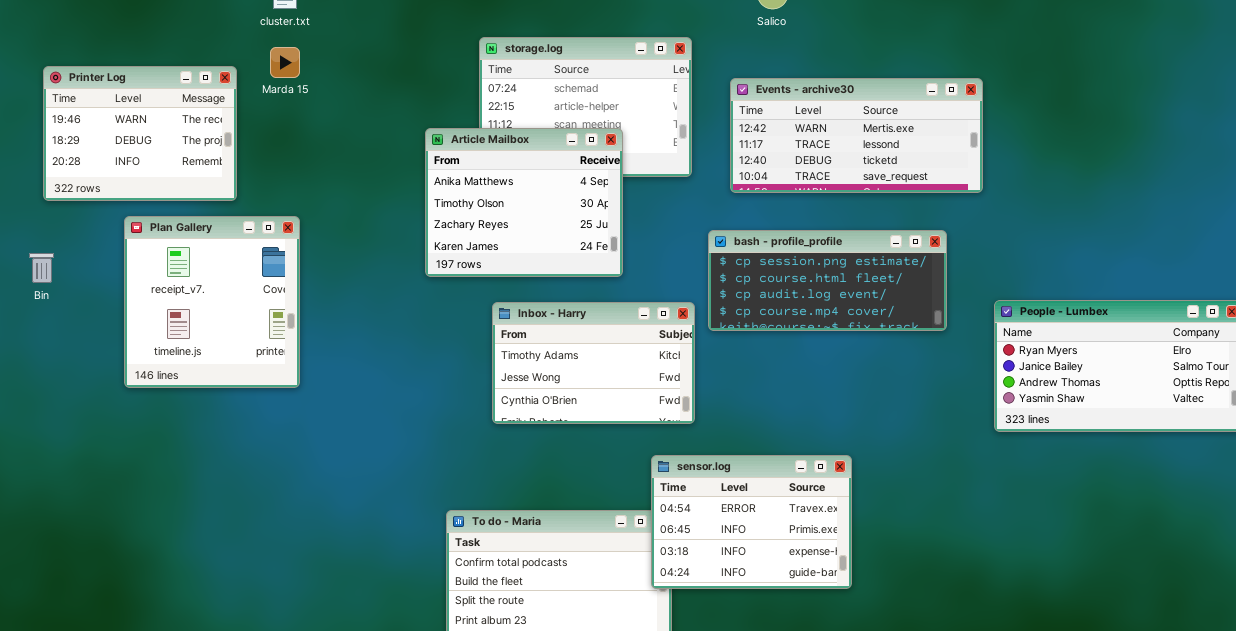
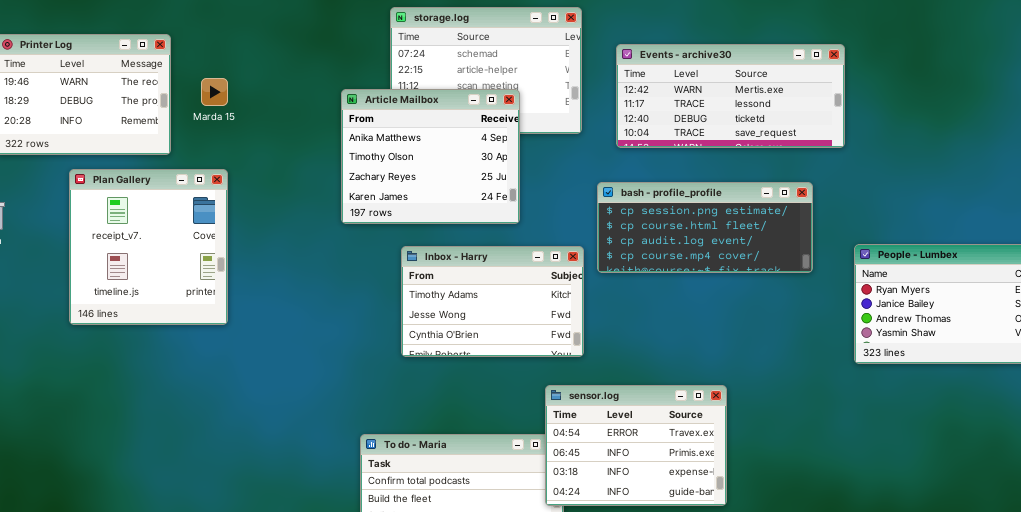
Marda 15: [270,47,300,78] -> [201,78,228,106], moved

